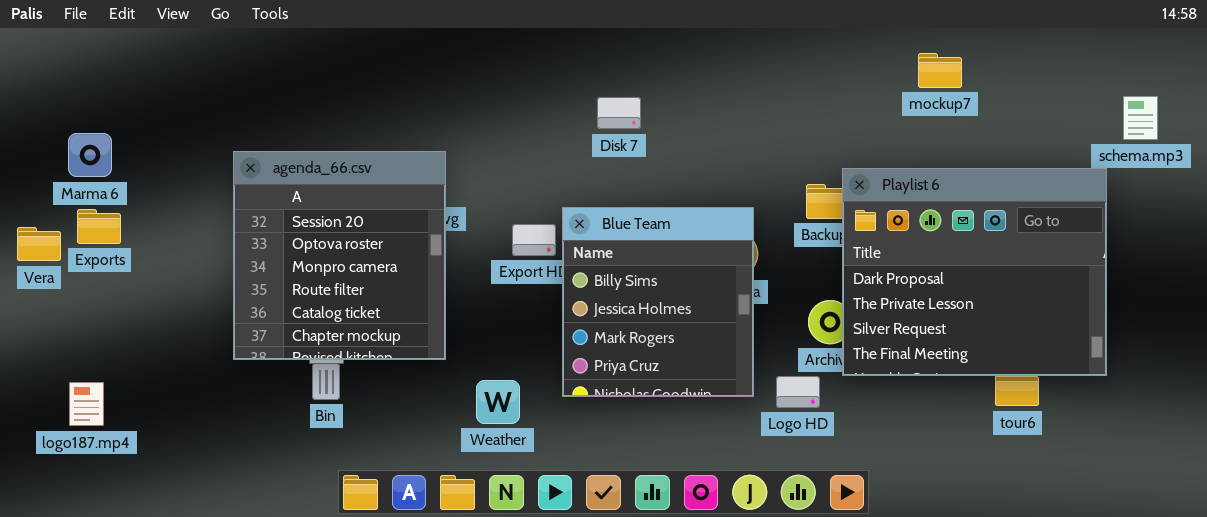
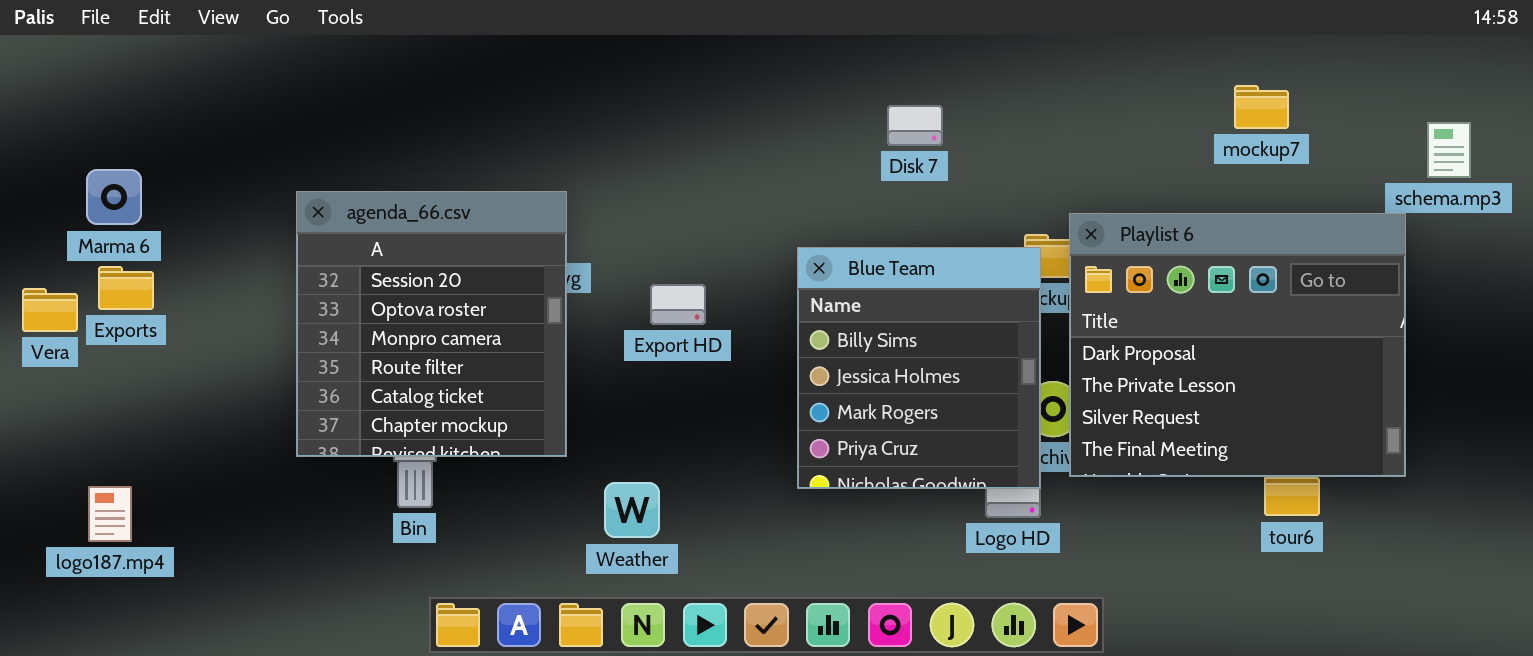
mockup7: [918,53,962,88] -> [1234,85,1289,129], moved
Disk 7: [597,97,641,129] -> [887,105,943,146], moved
Blue Team: [562,207,754,397] -> [797,247,1041,489], moved

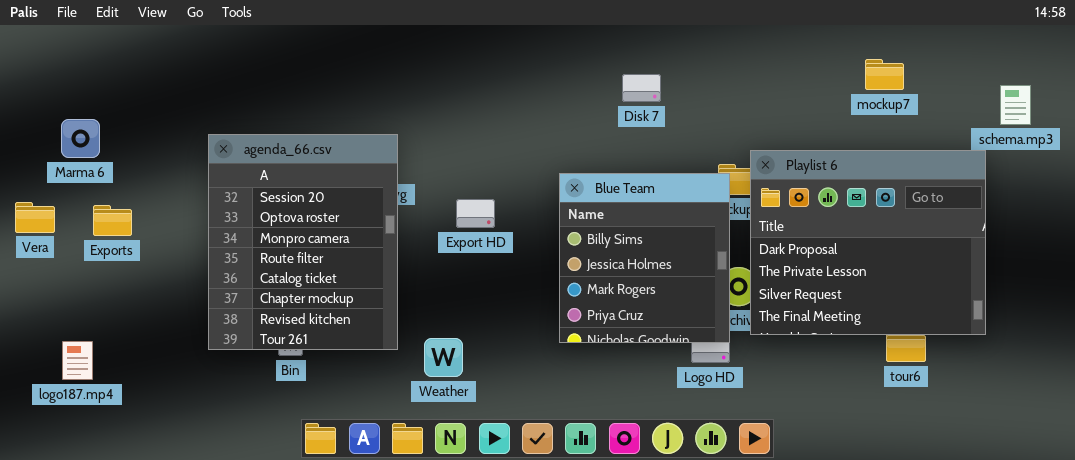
agenda_66.csv: [296,191,567,457] -> [208,134,398,350], resized
Exports: [98,266,154,310] -> [93,205,132,236], moved

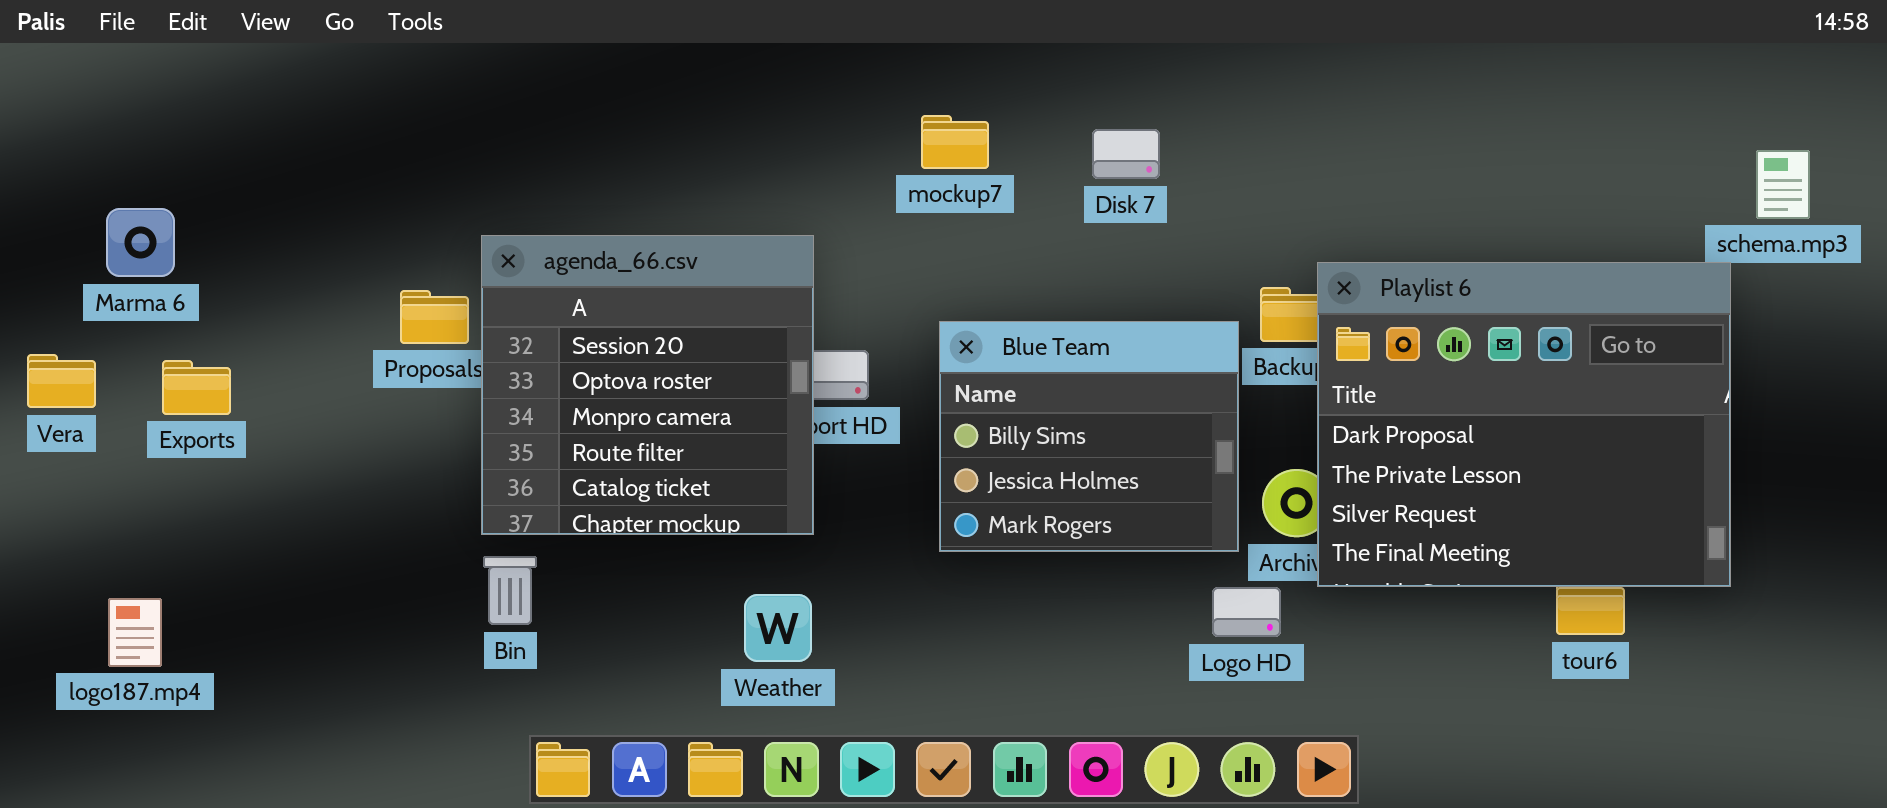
mockup7: [865,59,904,90] -> [921,115,989,169], moved
agenda_66.csv: [208,134,398,350] -> [481,235,814,535], moved, resized
Blue Team: [559,173,730,343] -> [939,321,1239,552], moved, resized

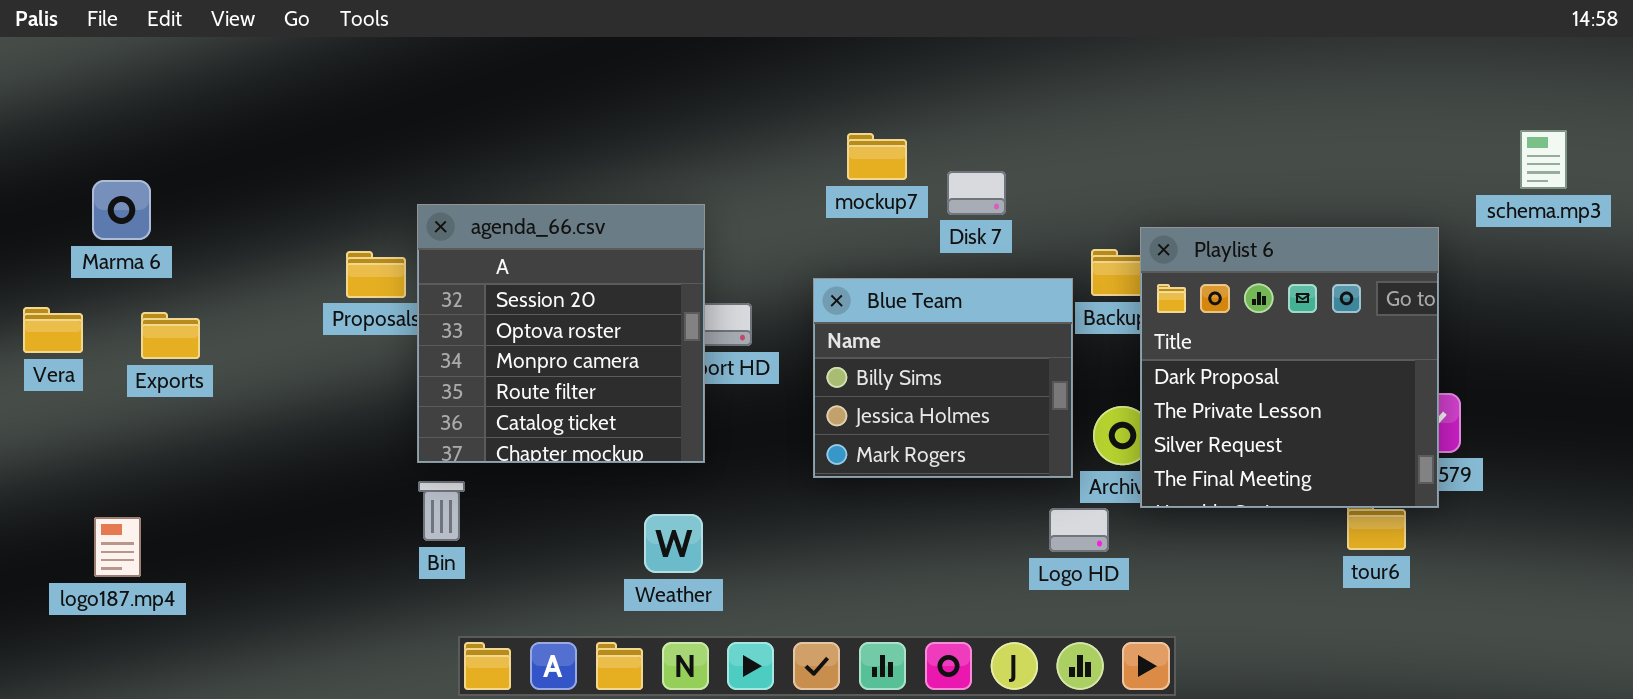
mockup7: [921,115,989,169] -> [847,133,907,180], moved
Disk 7: [1092,129,1160,179] -> [947,171,1006,215], moved
Playlist 6: [1317,262,1731,587] -> [1140,227,1439,508], resized

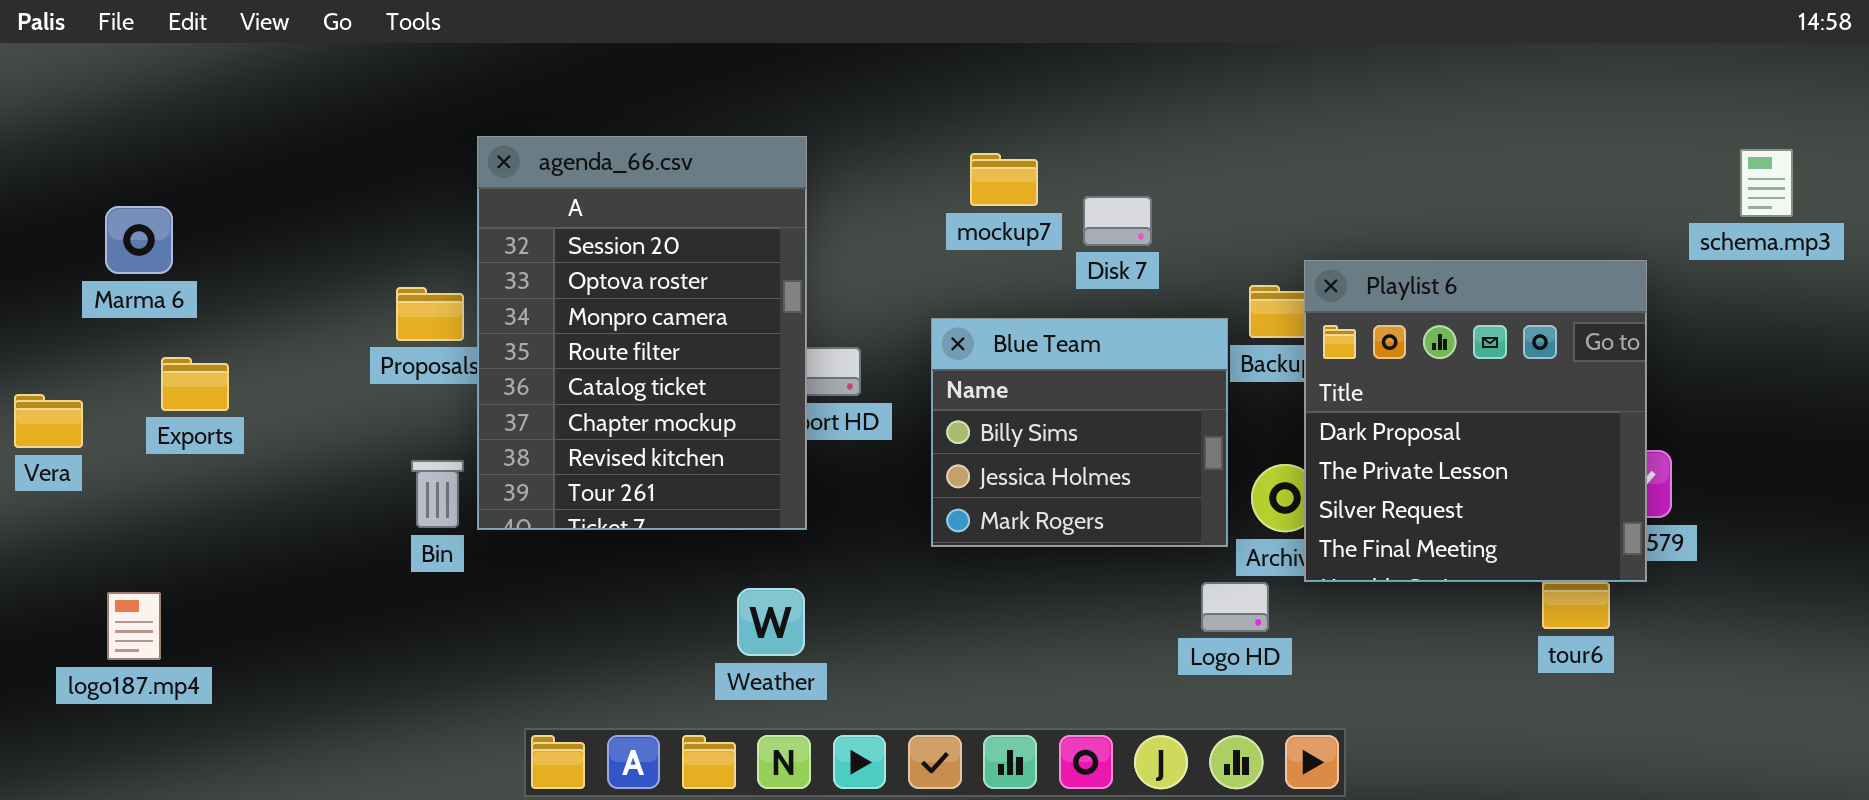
agenda_66.csv: [417,204,705,463] -> [477,136,807,530], resized
Vera: [23,307,83,353] -> [14,394,83,448], moved
Bin: [418,481,465,541] -> [411,460,464,528], moved

